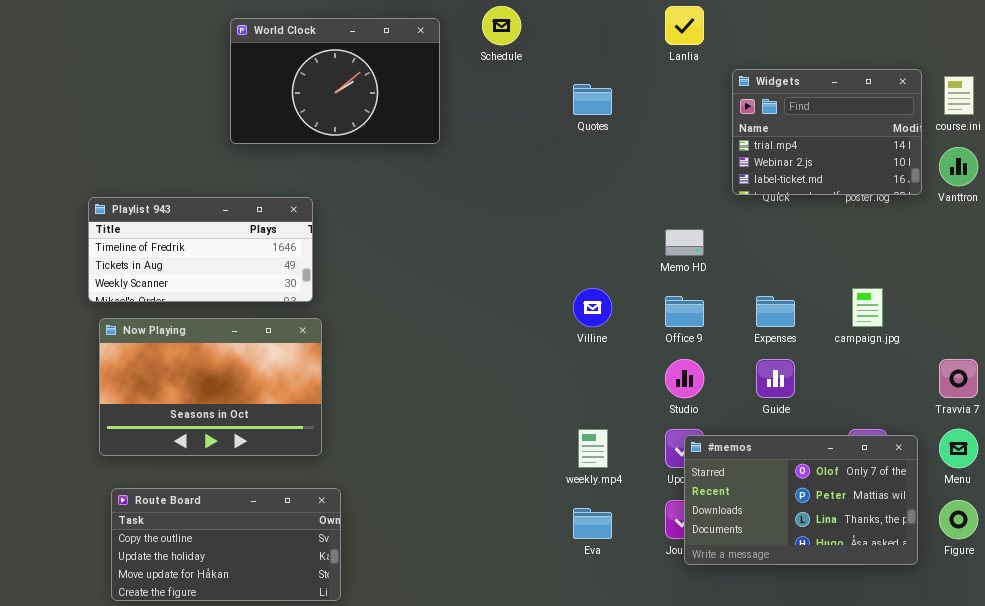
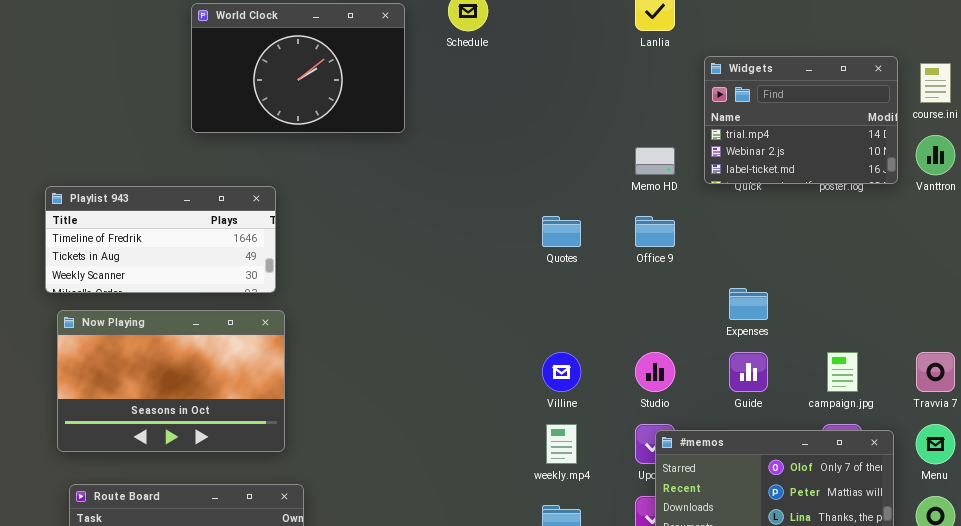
Quotes: [573,84,612,115] -> [542,216,581,247], moved
Memo HD: [665,229,704,256] -> [635,147,675,175], moved
Villine: [573,288,612,327] -> [542,352,581,392], moved
campaign.jpg: [852,288,883,327] -> [827,352,858,392], moved
Office 9: [665,296,704,327] -> [635,216,675,247], moved

